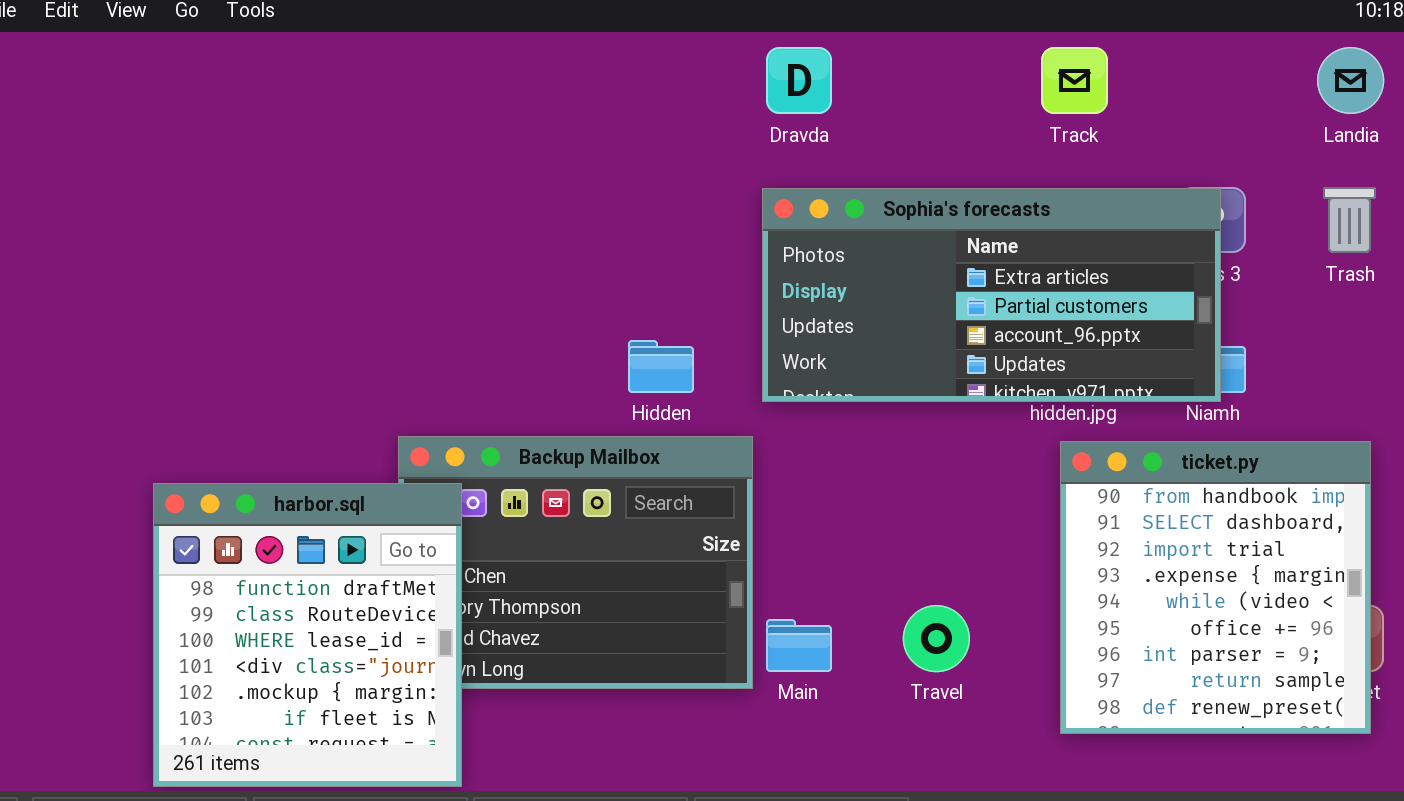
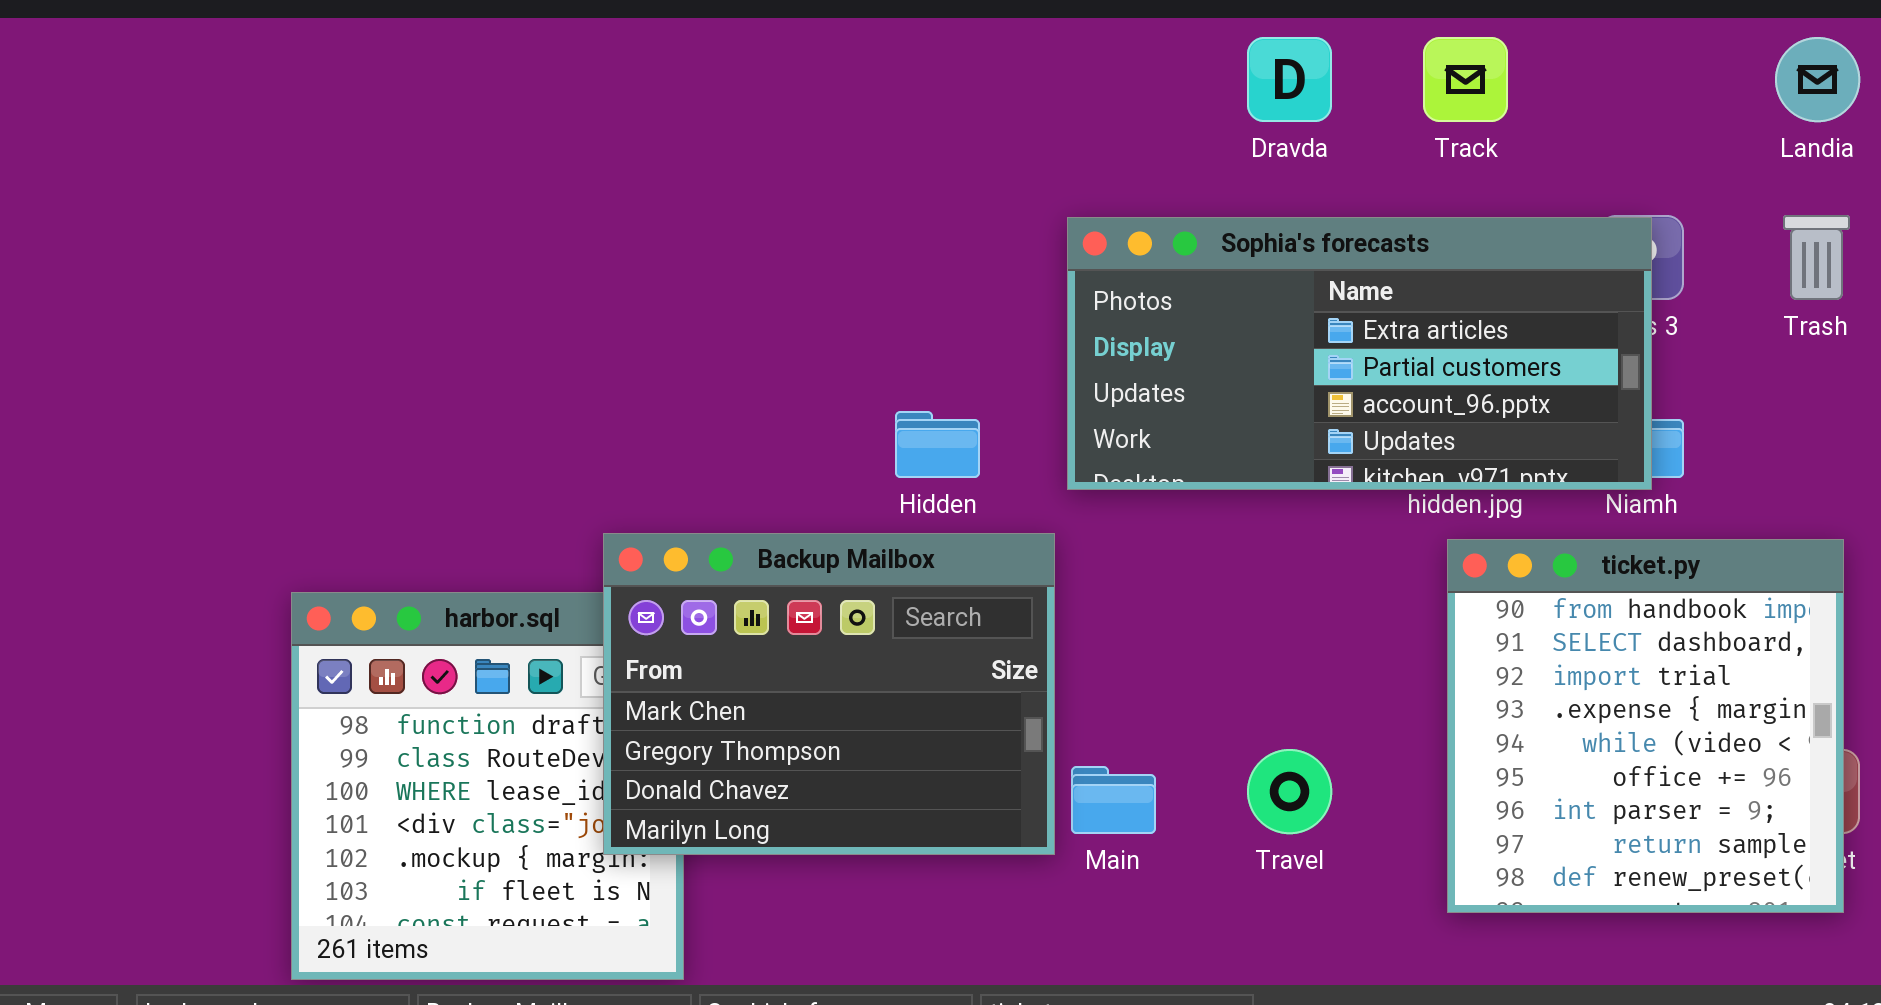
Dravda: [766,47,832,114] -> [1247,37,1332,122], moved
Backup Mailbox: [398,436,753,689] -> [603,533,1055,855], raised

